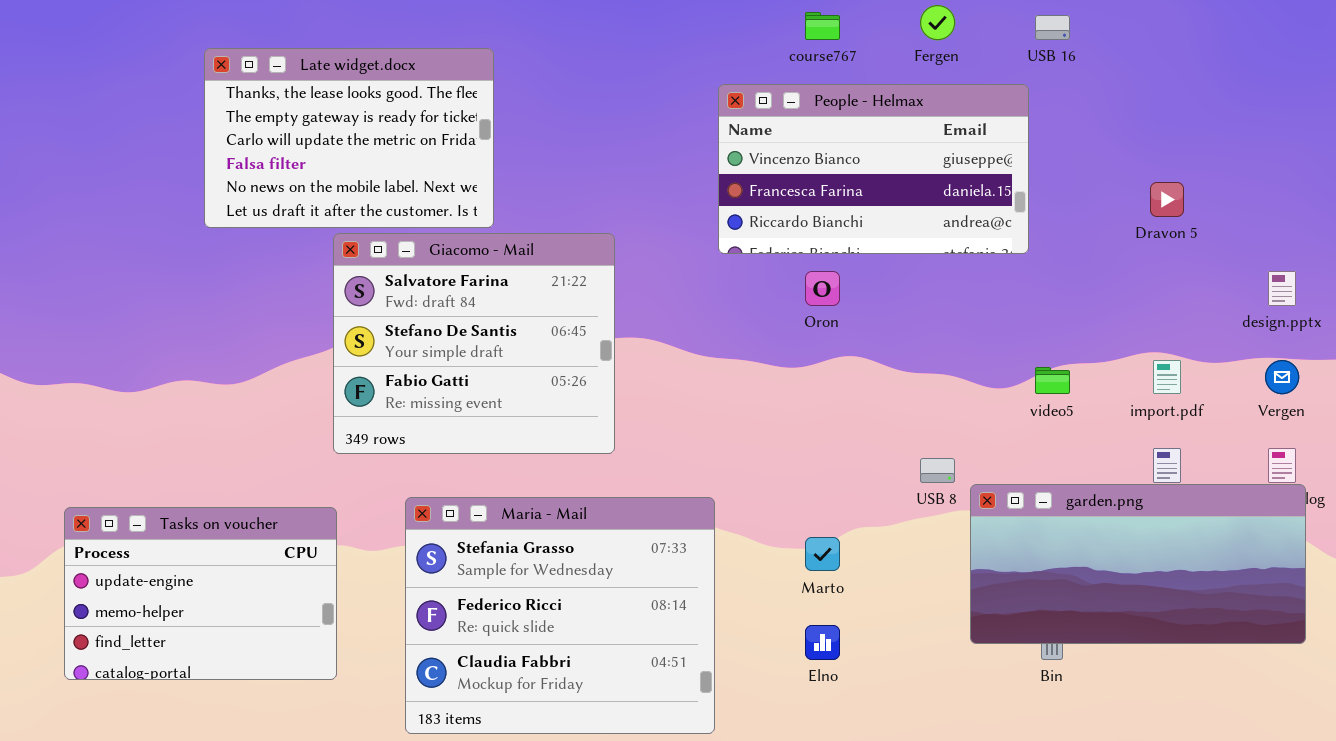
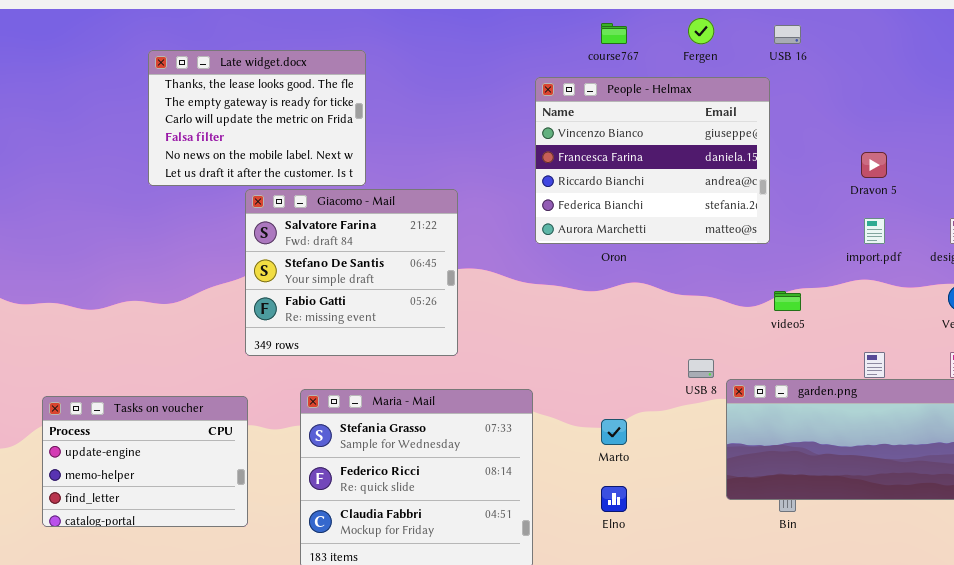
People - Helmax: [718,84,1029,254] -> [535,77,770,244], resized
import.pdf: [1153,360,1181,394] -> [864,218,885,244], moved

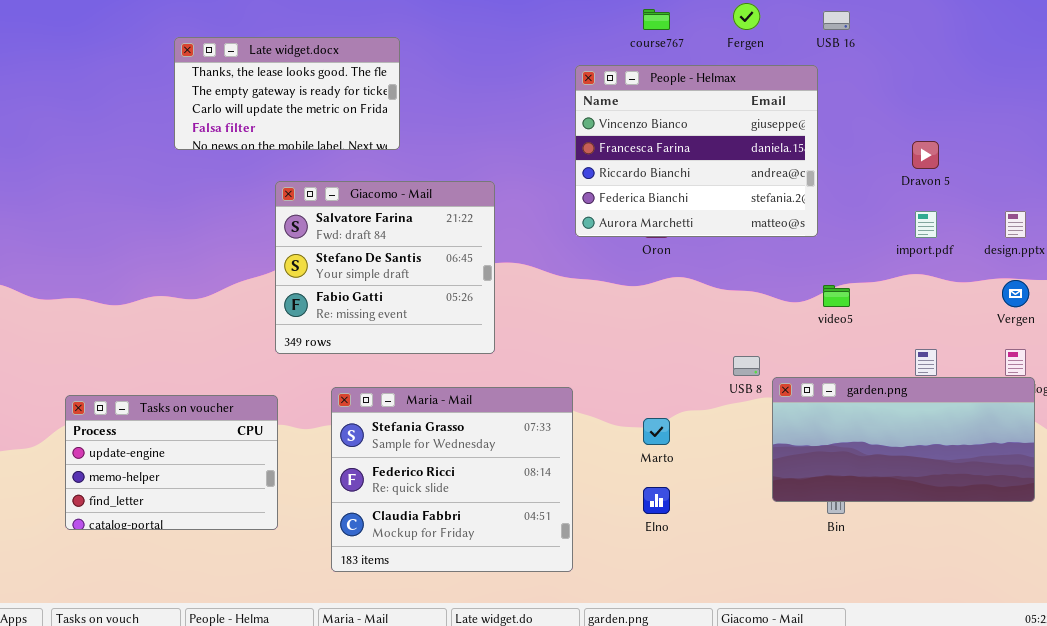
Late widget.docx: [148,50,366,186] -> [174,37,400,150], resized

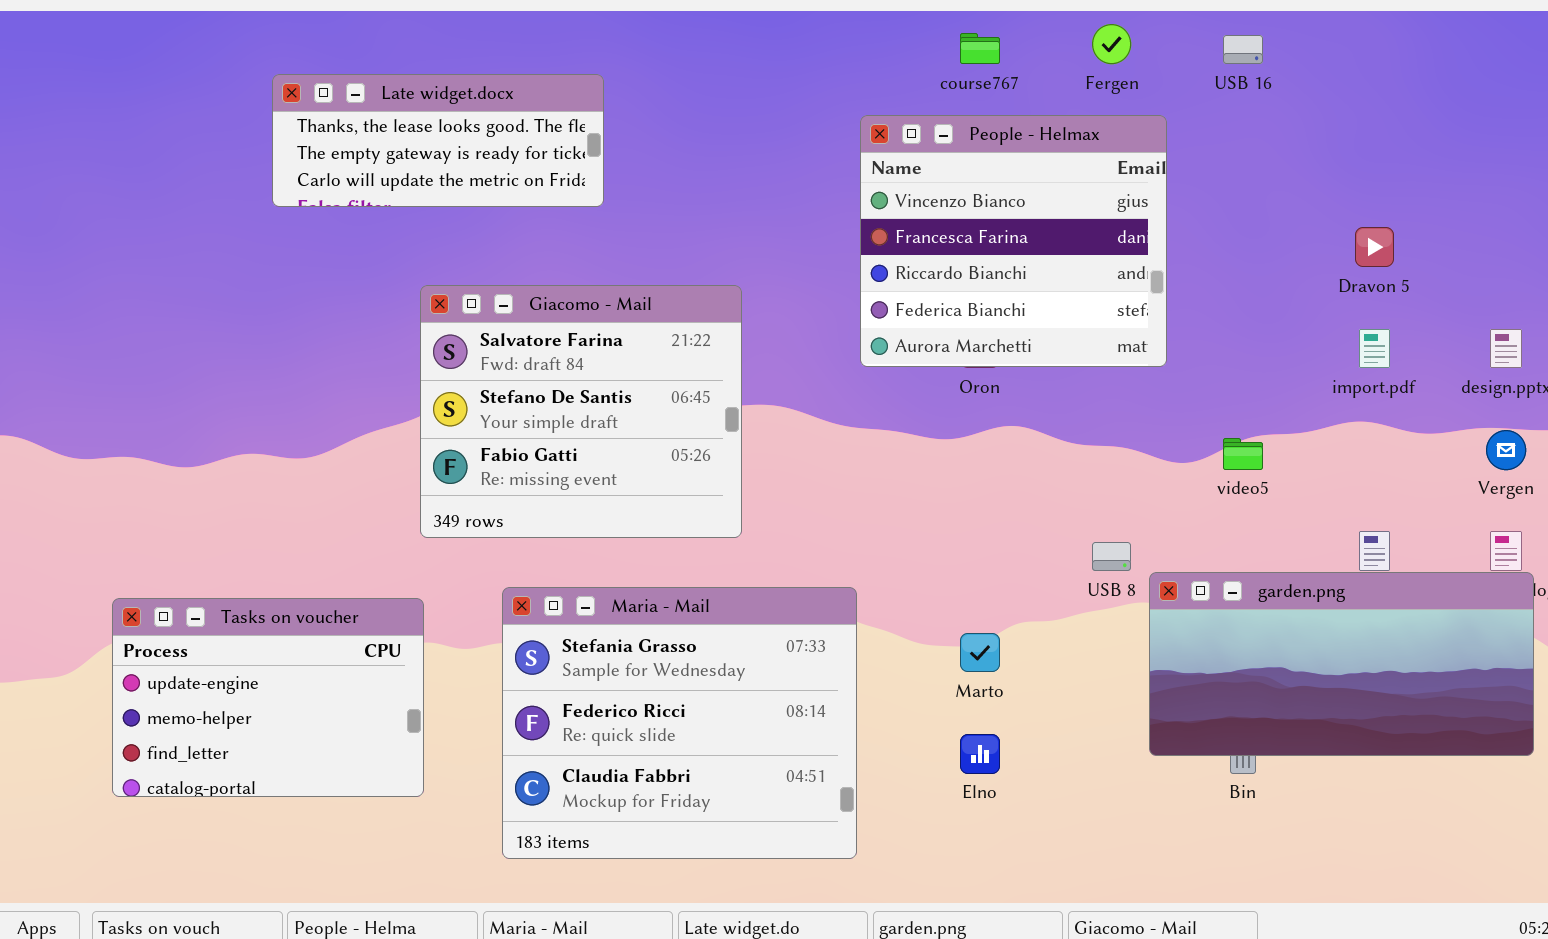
Late widget.docx: [174,37,400,150] -> [272,74,604,207], resized
People - Helmax: [575,65,818,237] -> [860,115,1167,367], resized

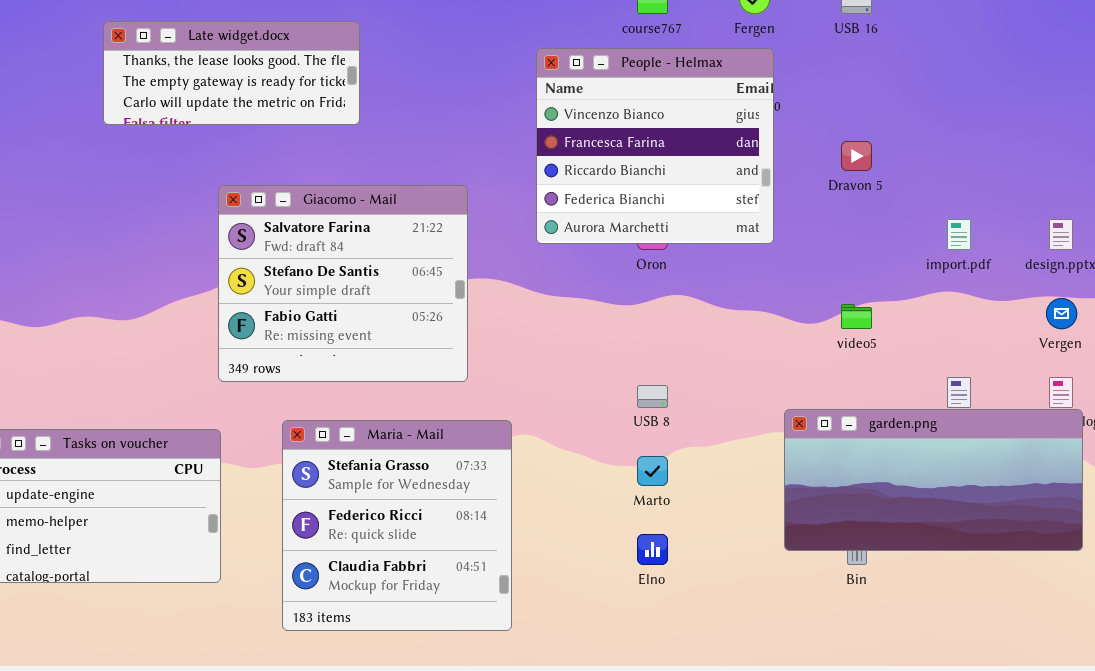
People - Helmax: [860,115,1167,367] -> [536,48,774,244], moved
Dravon 5: [1355,227,1394,267] -> [841,141,872,171], moved
USB 8: [1092,542,1131,571] -> [637,385,668,408], moved
Maria - Mail: [502,587,857,859] -> [282,420,512,631], resized

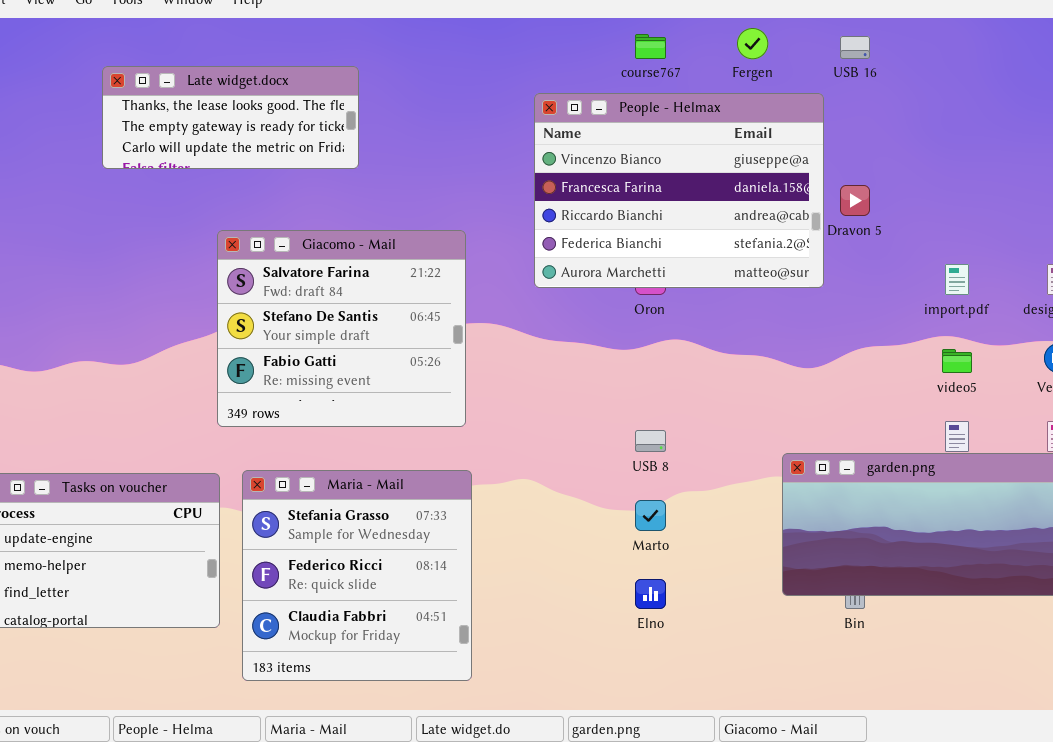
People - Helmax: [536,48,774,244] -> [534,93,824,288], resized
video5: [841,304,872,329] -> [942,349,972,373], moved
Maria - Mail: [282,420,512,631] -> [242,470,472,681], moved

